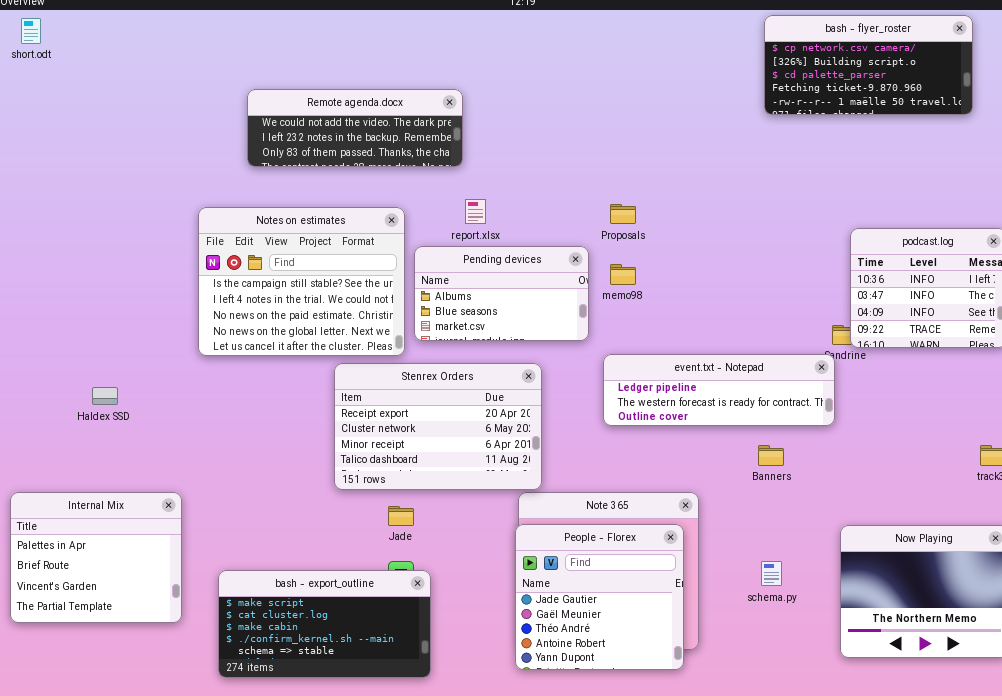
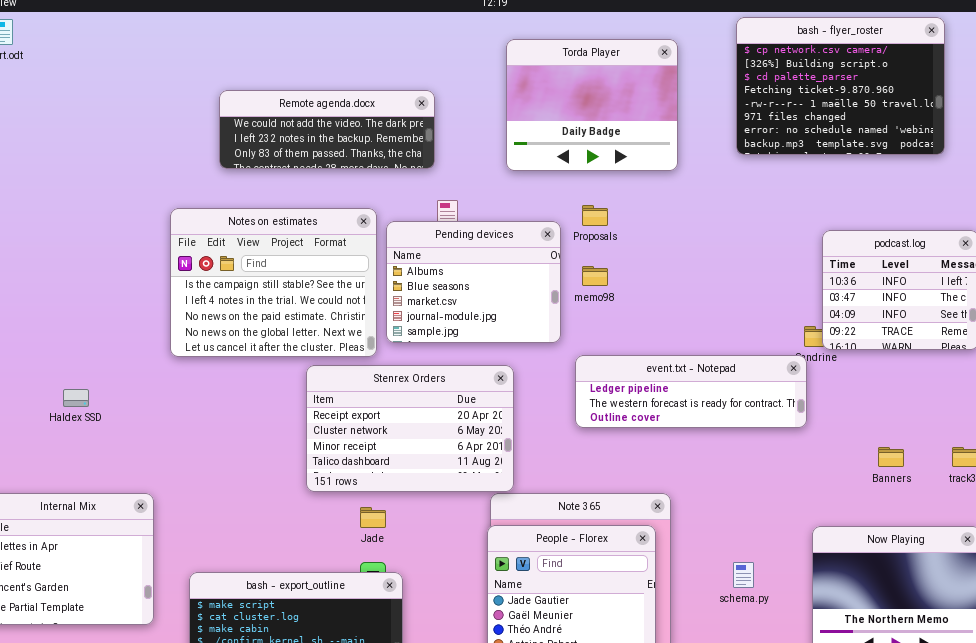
bash - flyer_roster: [764,15,973,115] -> [736,17,945,155], resized
Torda Player: none -> [506,39,678,171], opened
Pending devices: [414,246,589,341] -> [386,221,561,343], resized
Banners: [758,445,784,466] -> [878,447,904,467], moved

